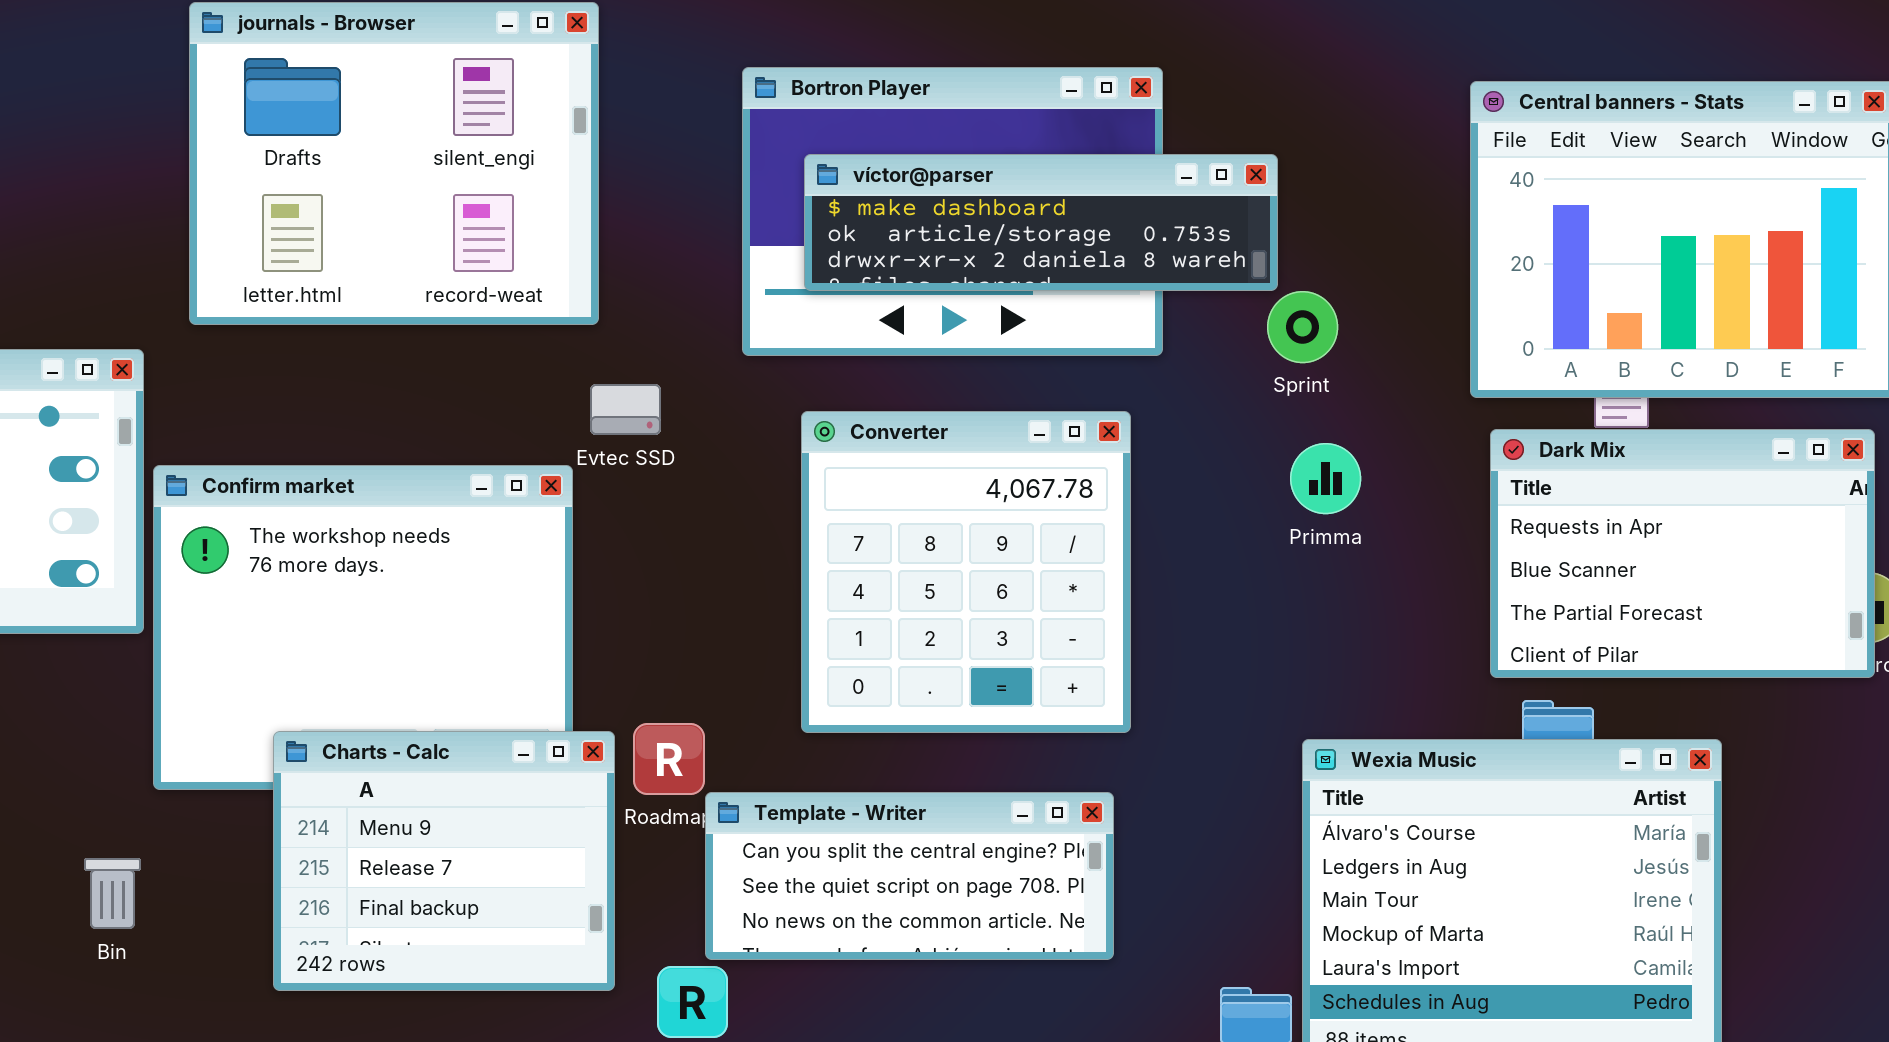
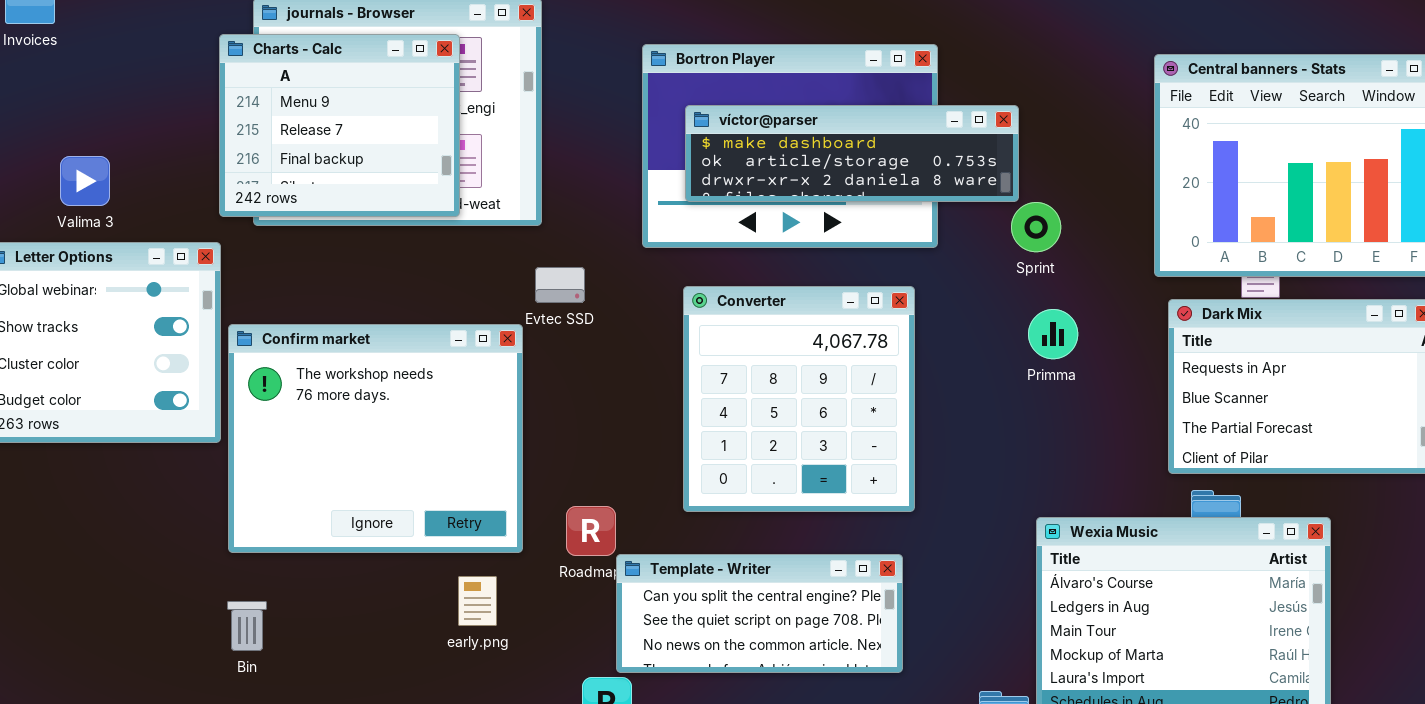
Charts - Calc: [273,731,615,991] -> [219,34,460,217], moved
Bin: [84,858,141,929] -> [227,601,267,651], moved

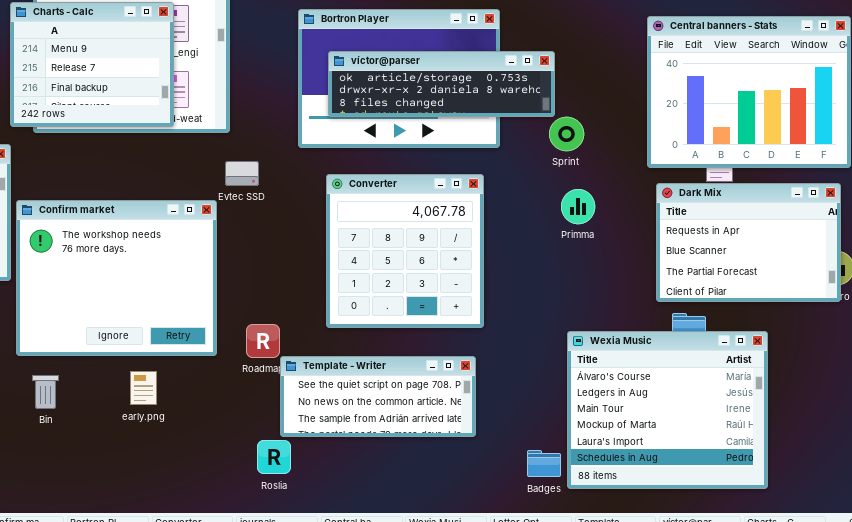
víctor@parser: [685,105,1019,202] -> [328,51,555,117], scrolled down 1 row
Template - Writer: [616,554,903,673] -> [280,356,476,437], scrolled down 1 row
early.png: [458,576,497,626] -> [130,371,157,405], moved
Bin: [227,601,267,651] -> [32,375,59,409], moved

